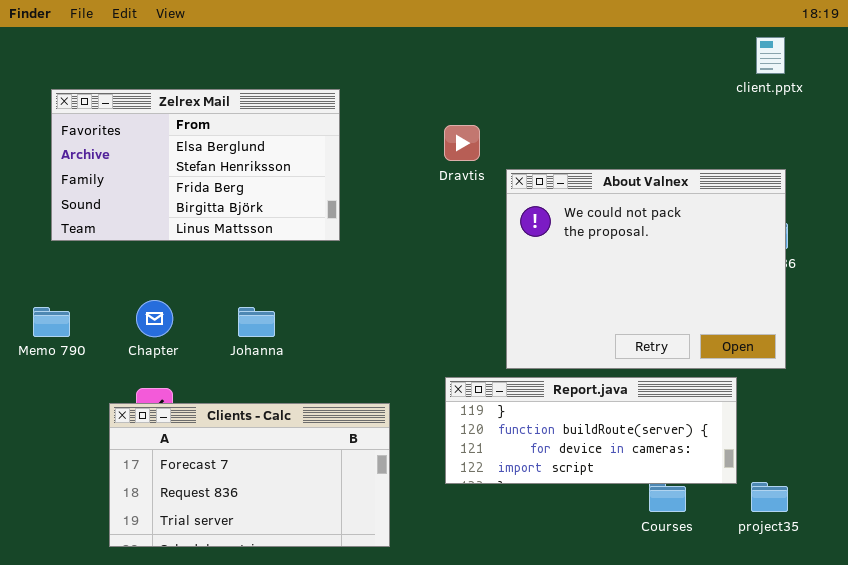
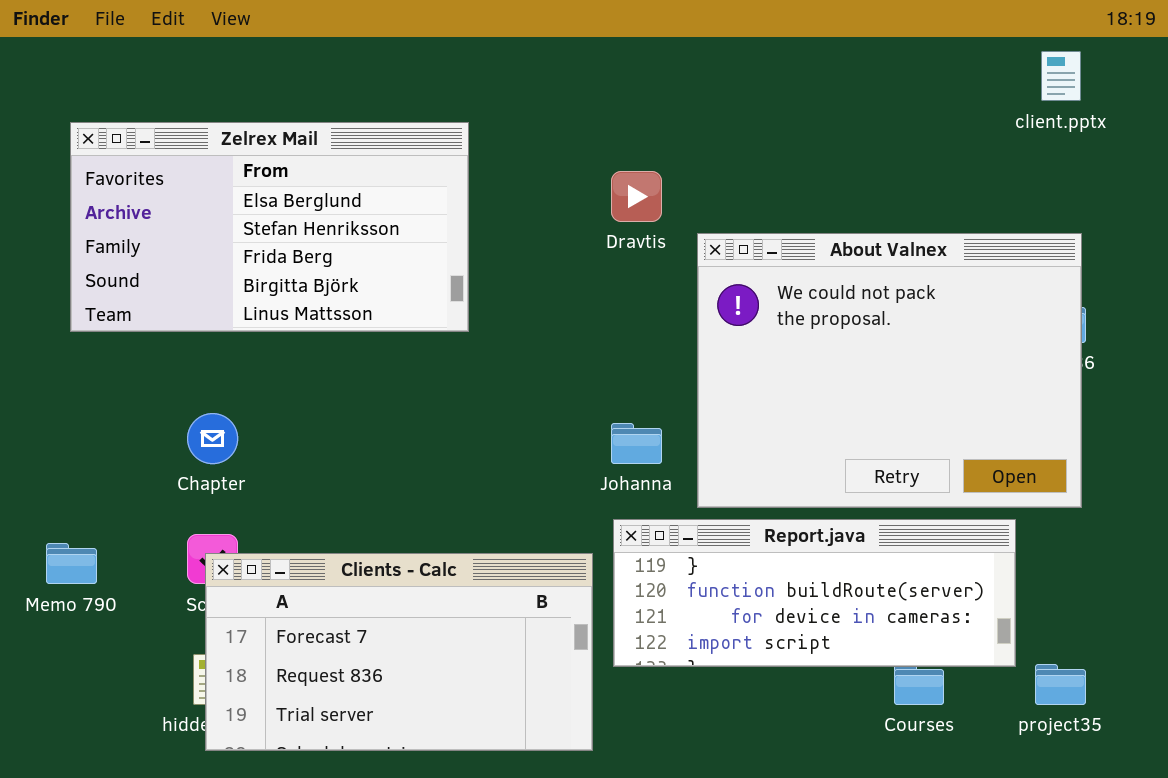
Memo 790: [33,307,70,337] -> [46,543,97,584], moved
Johanna: [238,307,275,337] -> [611,423,662,464], moved
Clients - Calc: [109,403,390,547] -> [205,553,593,751], moved

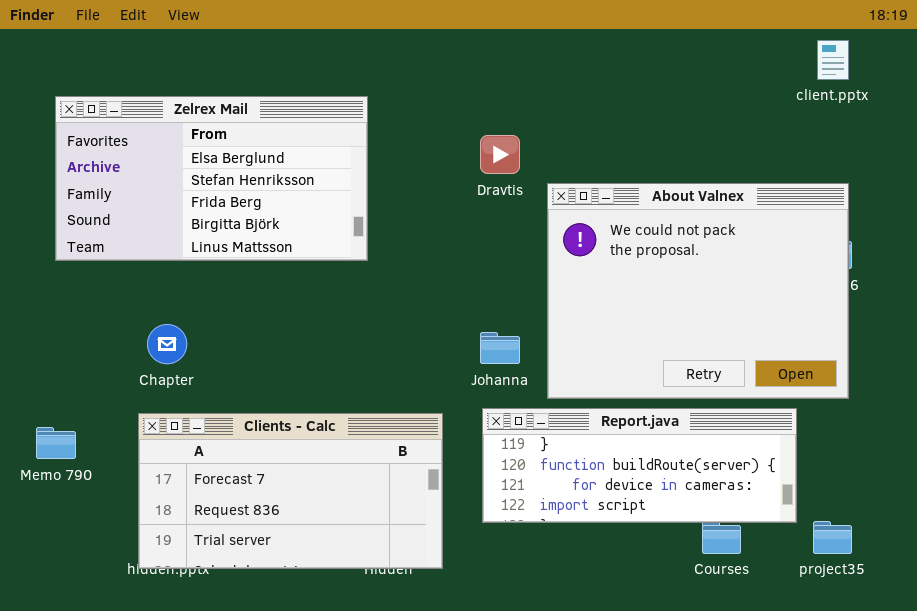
Clients - Calc: [205,553,593,751] -> [138,413,443,569], moved

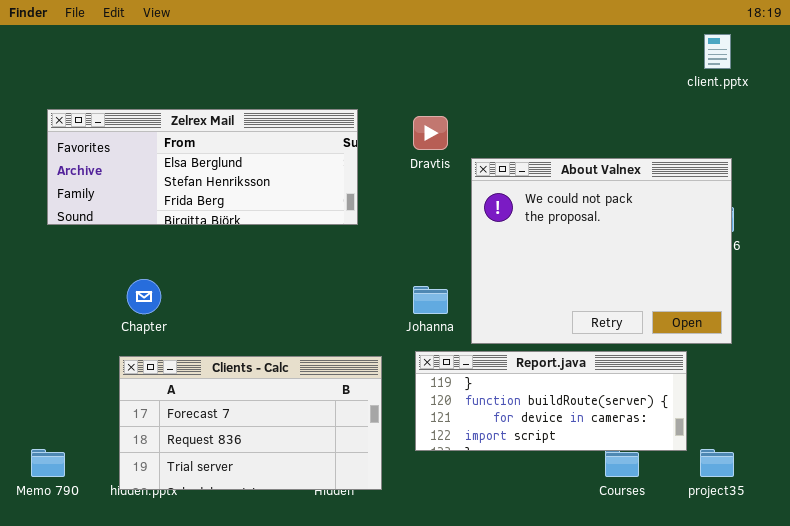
Zelrex Mail: [55,96,368,261] -> [47,109,358,225], resized
Memo 790: [36,427,76,459] -> [31,449,65,477], moved

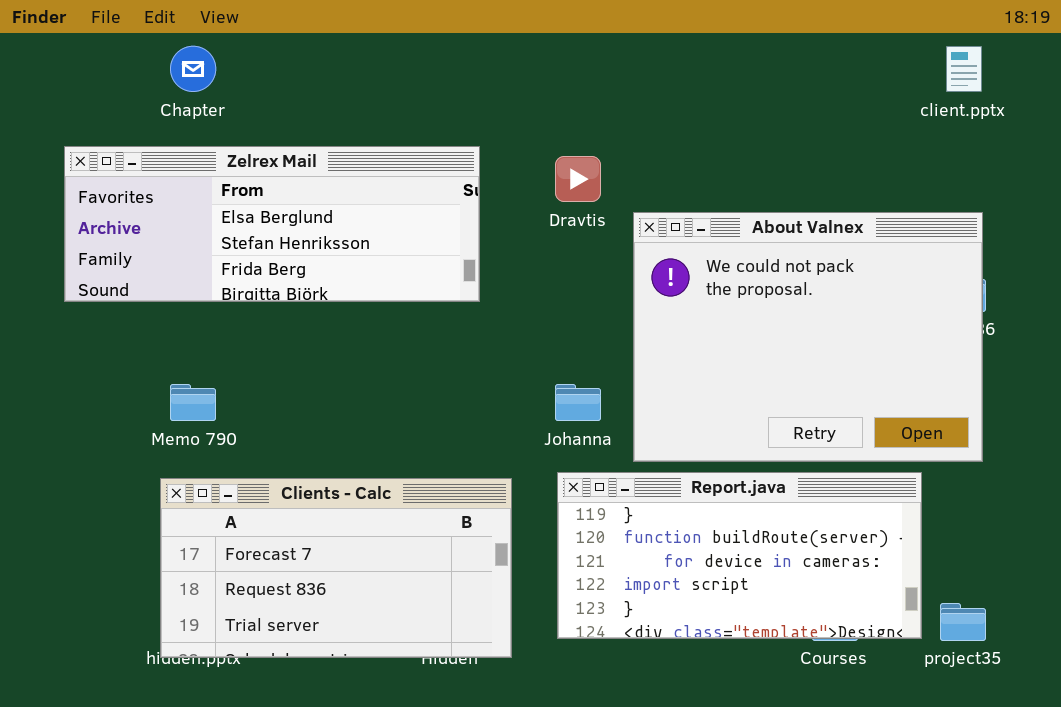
Chapter: [127,279,161,314] -> [170,46,216,92], moved
Report.java: [415,351,687,451] -> [557,472,922,639], resized
Memo 790: [31,449,65,477] -> [170,384,216,421], moved

